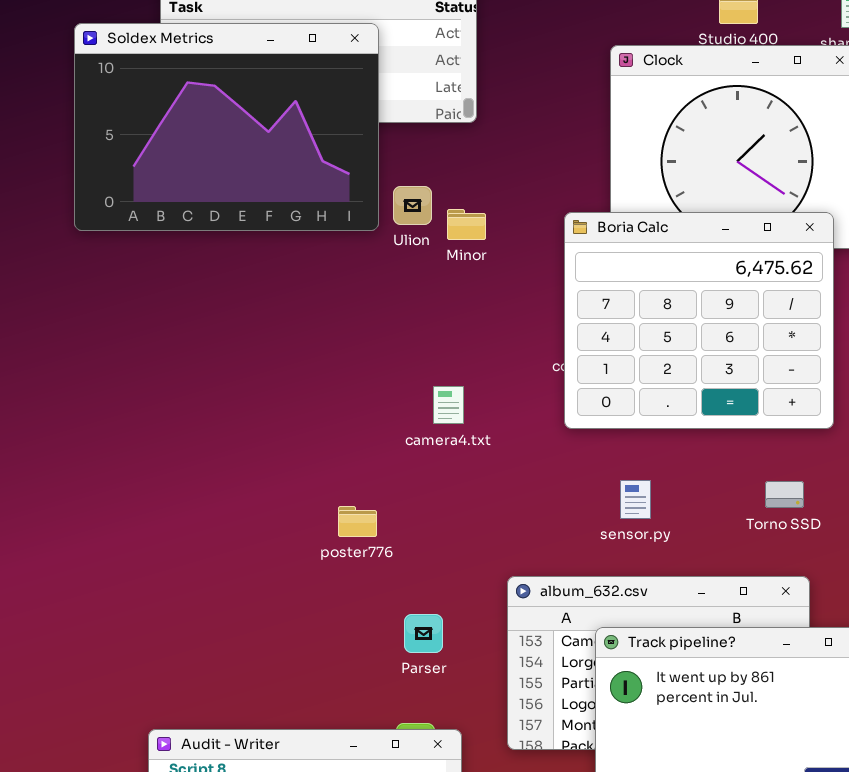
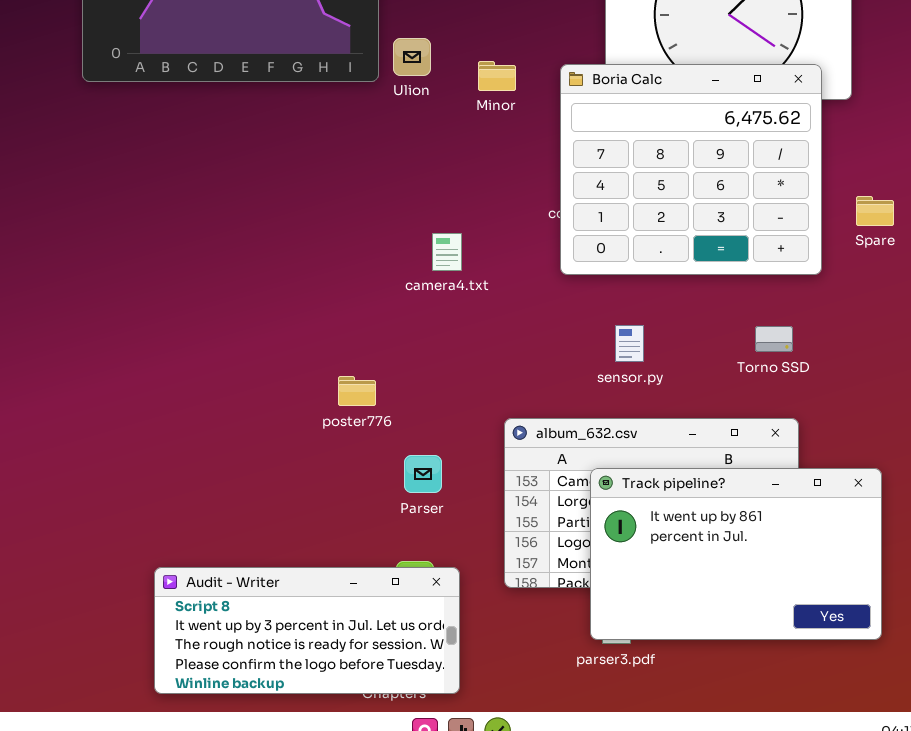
Minor: [447,209,486,240] -> [478,61,516,91], moved
poster776: [338,506,377,537] -> [338,376,376,406], moved

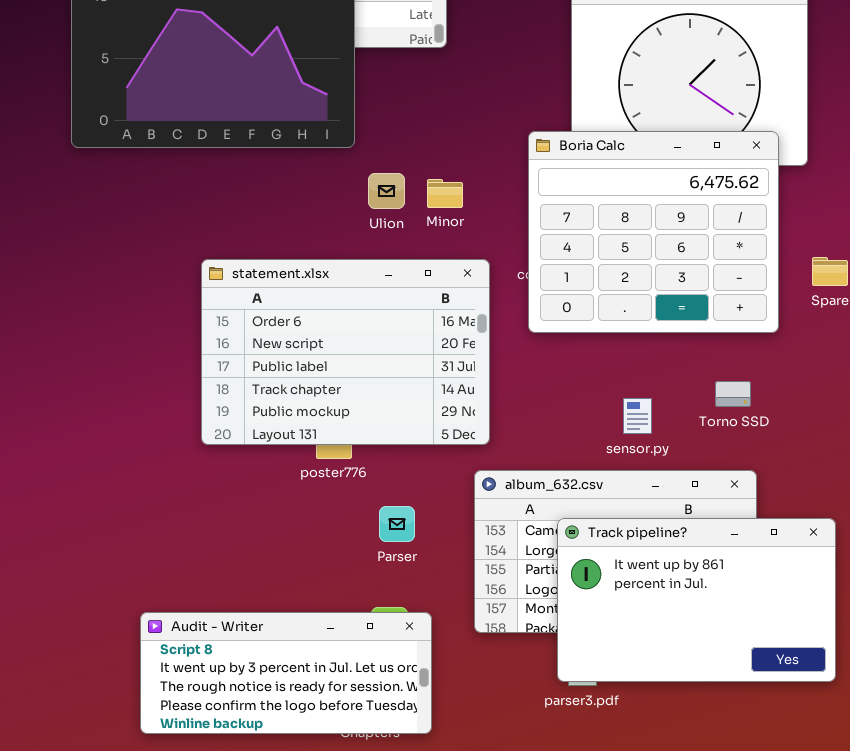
Ulion: [393,38,431,76] -> [368,173,405,209], moved
Minor: [478,61,516,91] -> [427,179,463,208], moved
statement.xlsx: none -> [201,259,490,445], opened
sensor.py: [615,325,644,362] -> [623,398,652,434], moved

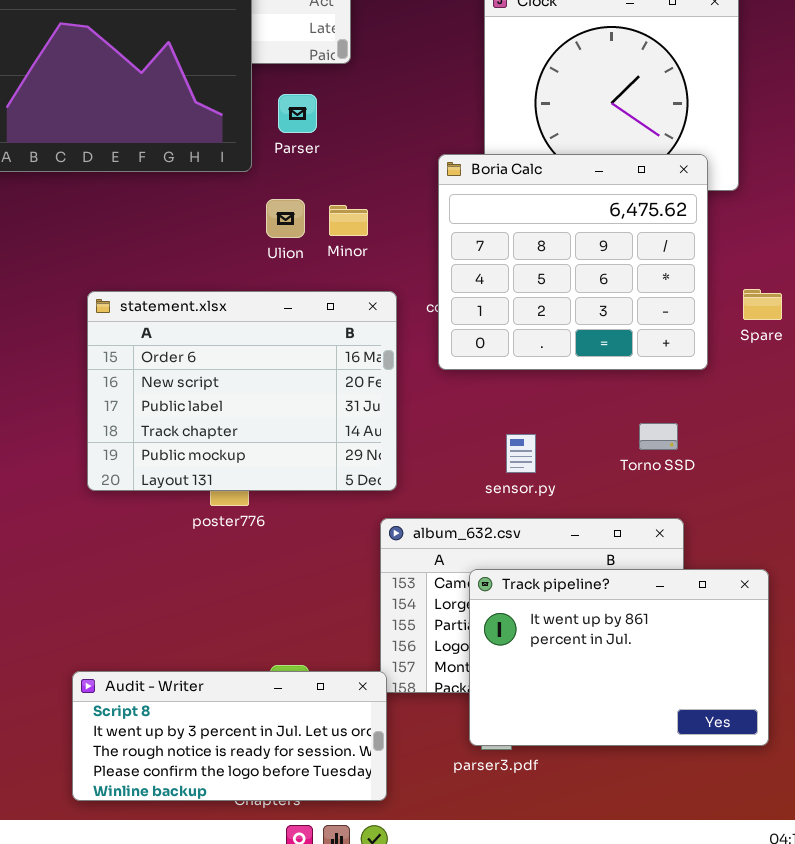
sensor.py: [623,398,652,434] -> [506,434,536,473], moved
Parser: [379,506,415,542] -> [278,94,317,133], moved
Audit - Writer: [140,612,432,734] -> [72,671,387,801], moved

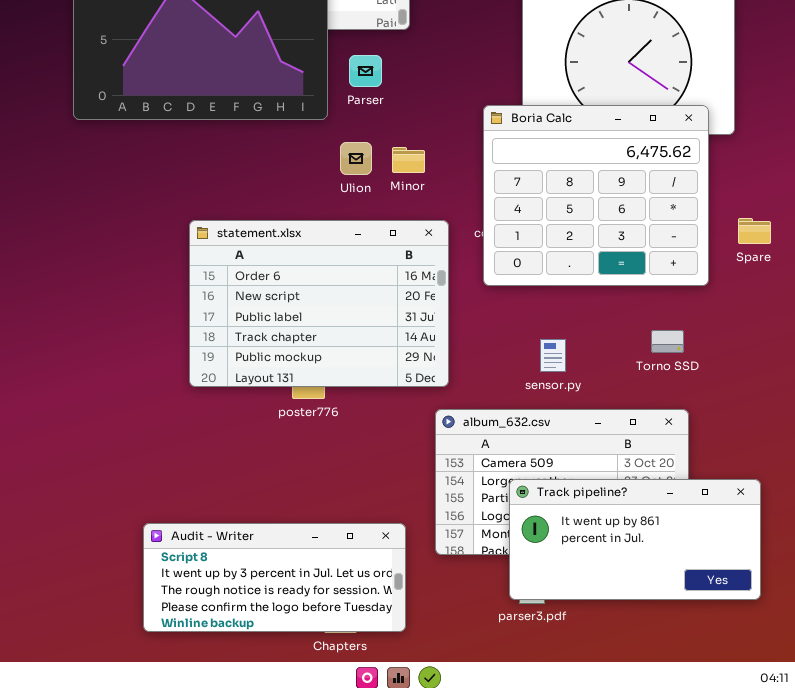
Track pipeline?: [469,569,769,746] -> [509,479,761,600], resized
Audit - Writer: [72,671,387,801] -> [143,523,406,632], moved

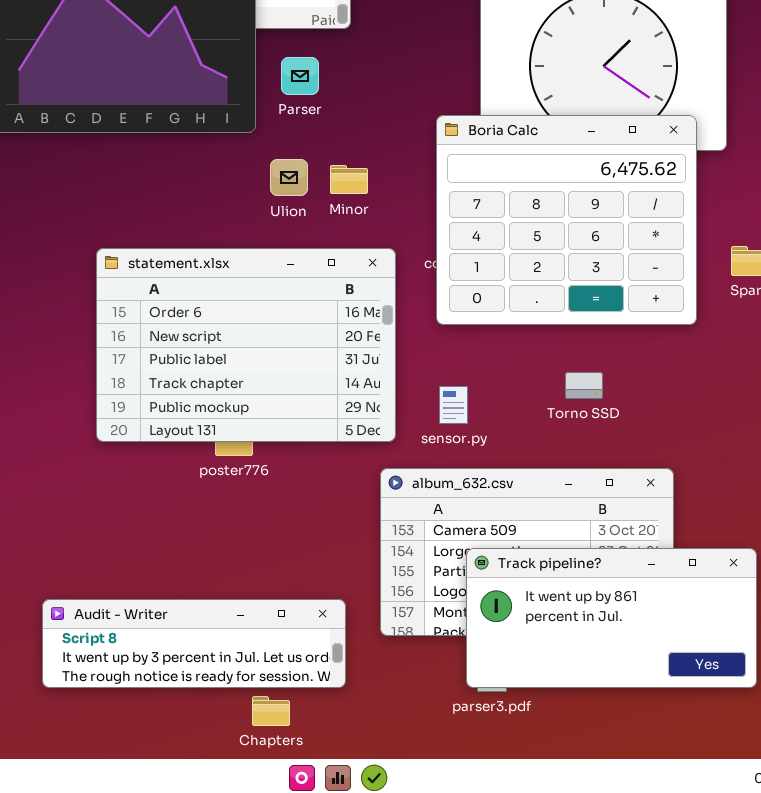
Torno SSD: [651,330,684,353] -> [565,372,603,399], moved
sensor.py: [540,339,566,372] -> [439,386,468,424], moved
Audit - Writer: [143,523,406,632] -> [42,599,346,688], resized

